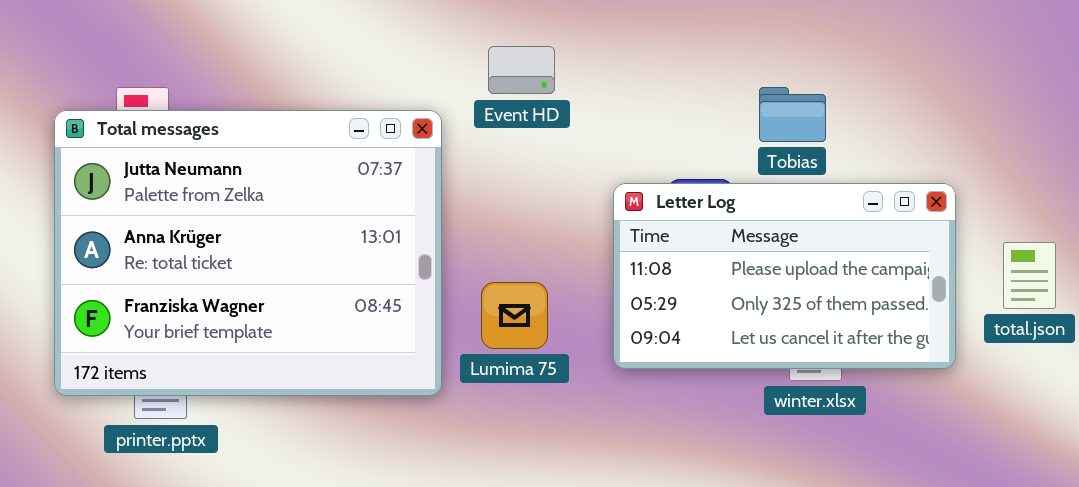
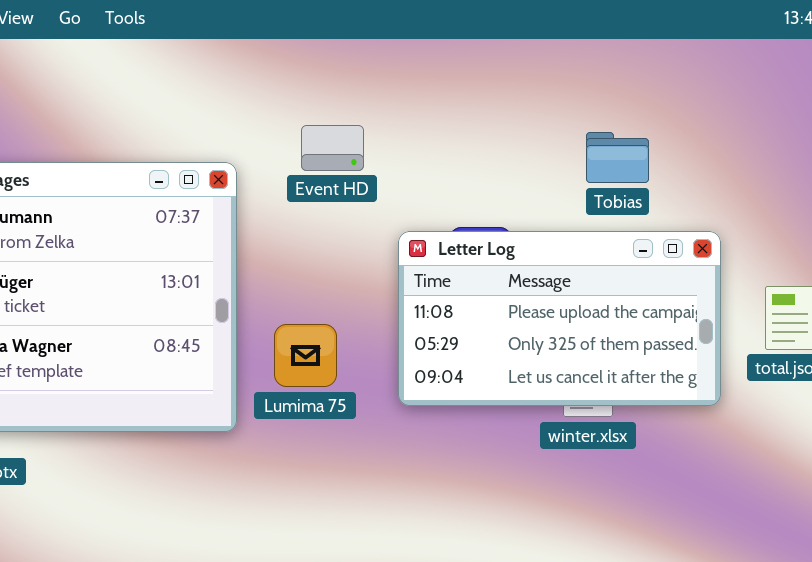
Event HD: [488,46,555,94] -> [301,125,364,171], moved
Tobias: [759,87,826,142] -> [586,132,649,183], moved

